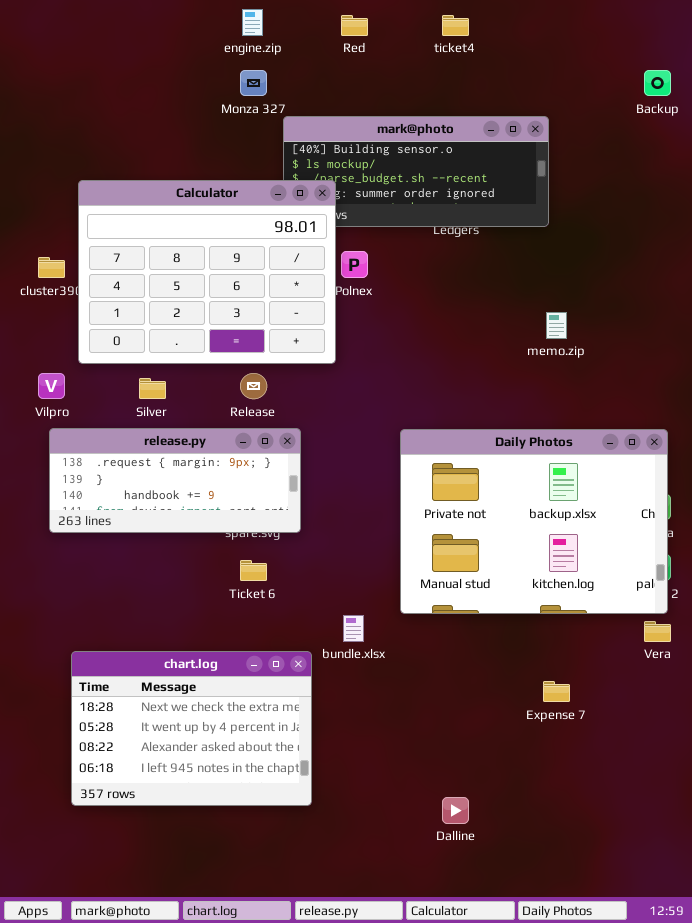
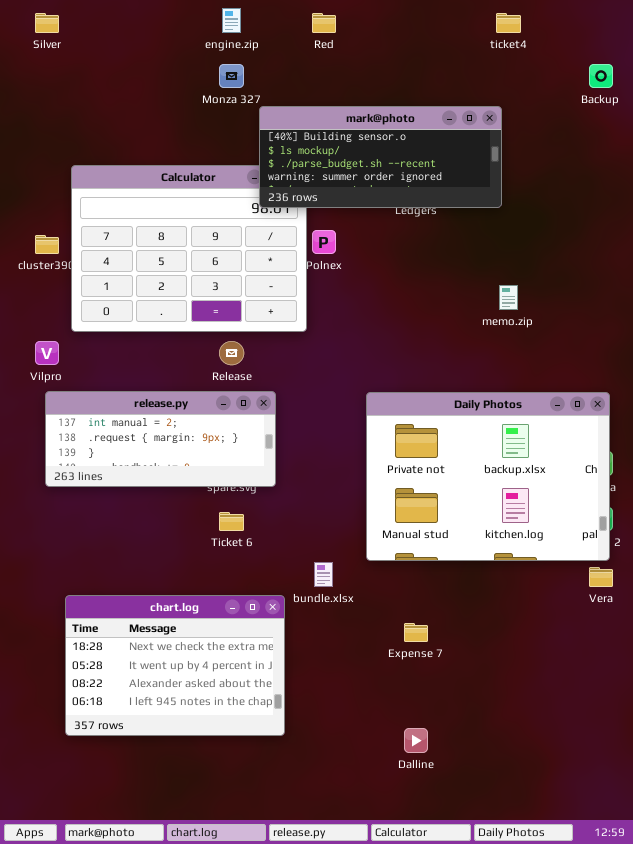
ticket4: [442,15,469,36] -> [496,13,521,33], moved
mark@photo: [283,116,549,227] -> [259,106,502,208], raised
Silver: [139,378,166,399] -> [35,13,59,33], moved
release.py: [49,428,301,533] -> [45,391,276,487], scrolled up 1 row
Expense 7: [543,681,570,702] -> [404,623,428,642], moved

